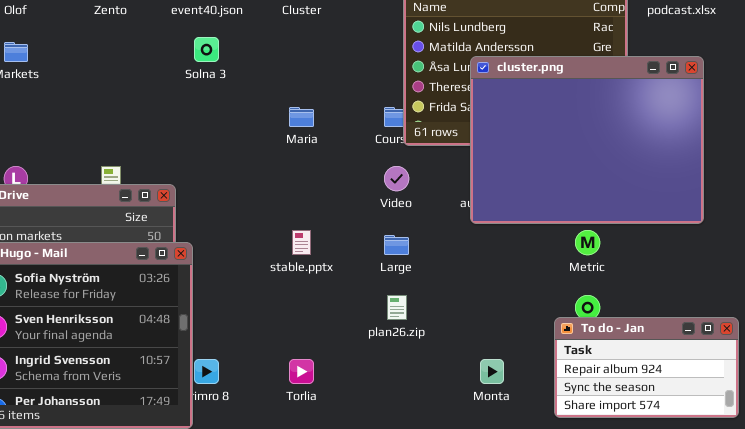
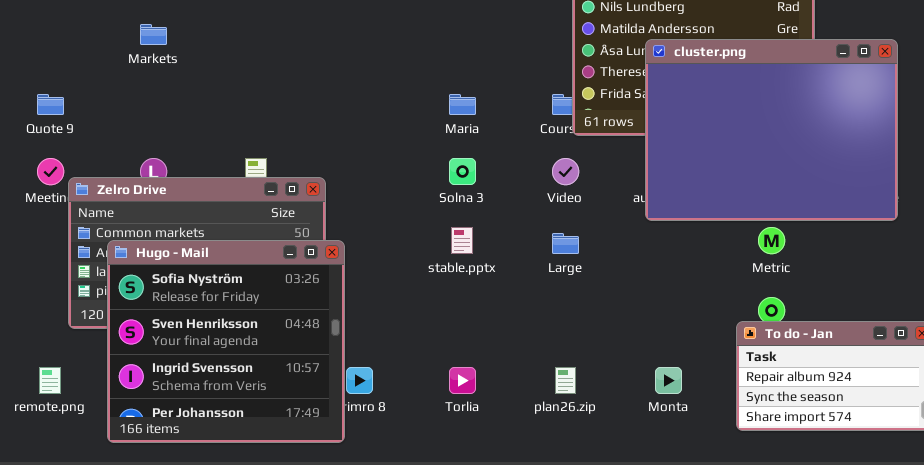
Solna 3: [194,37,219,62] -> [449,158,476,185], moved
plan26.zip: [387,295,407,320] -> [555,367,576,394], moved

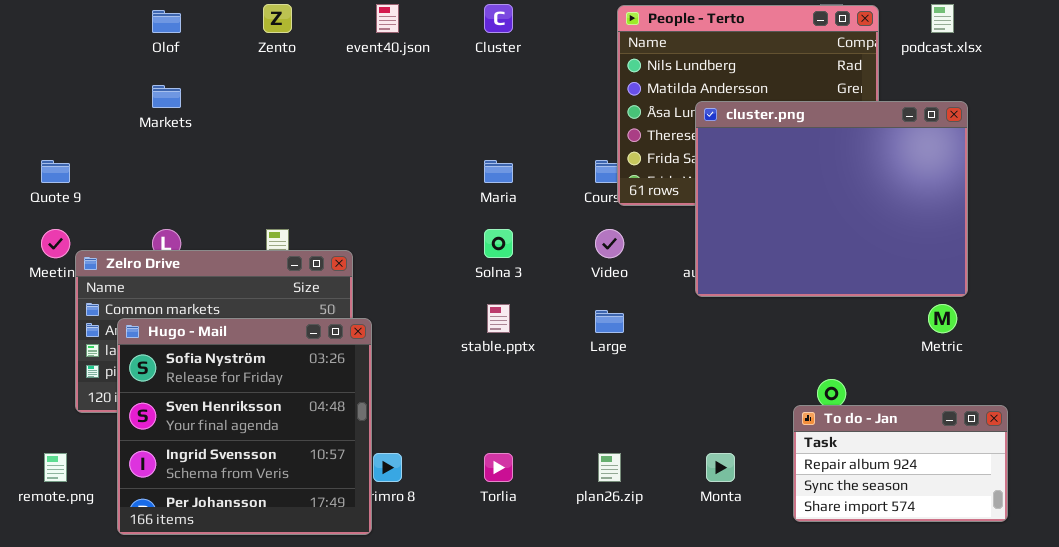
Metric: [758,227,785,254] -> [928,304,957,333], moved

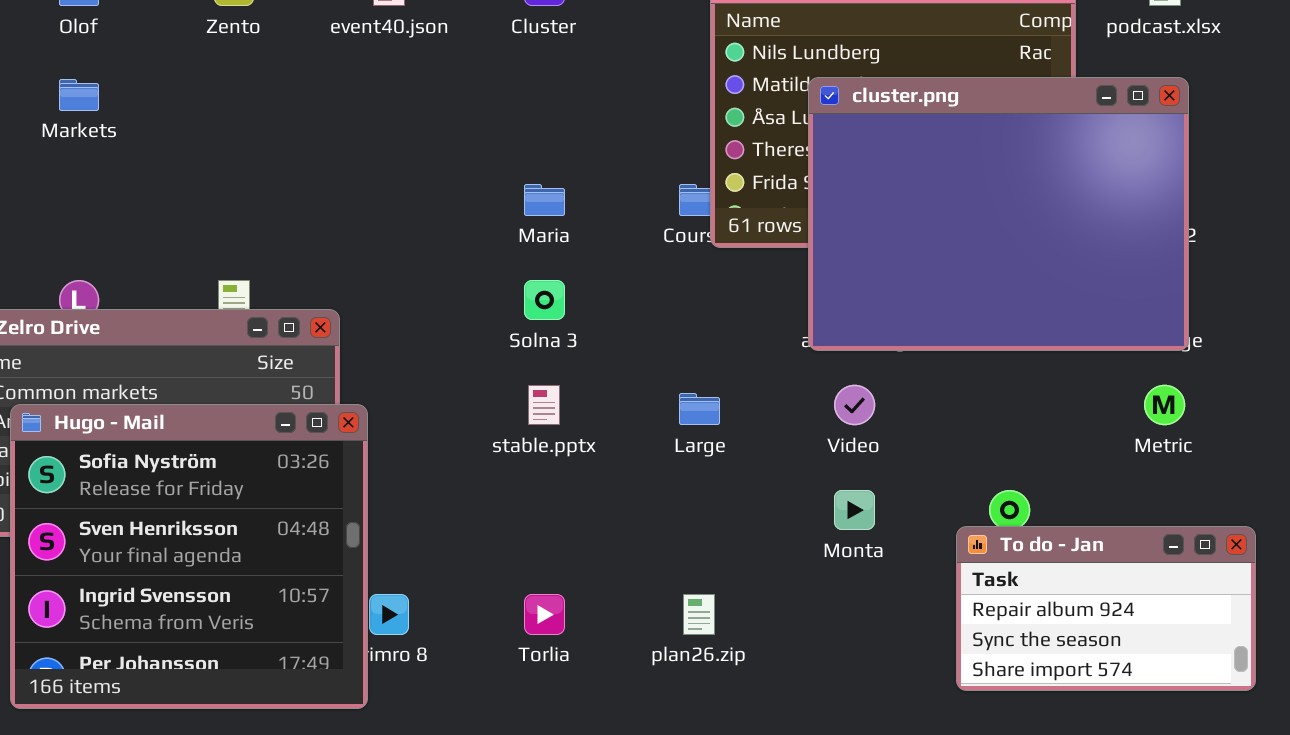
cluster.png: [695,101,968,297] -> [808,77,1189,351], moved
Video: [595,229,624,258] -> [834,385,875,425], moved
Monta: [706,453,735,482] -> [834,490,875,530], moved

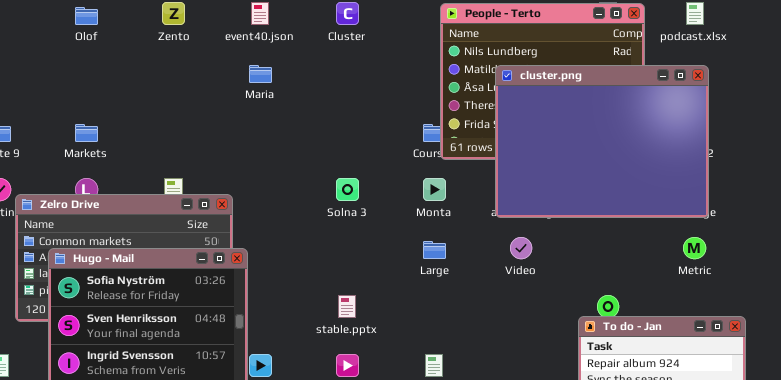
Markets: [59,79,99,111] -> [75,124,98,142], moved
Maria: [524,184,565,216] -> [249,65,272,83], moved
stable.pptx: [528,385,560,425] -> [338,295,356,318], moved
Monta: [834,490,875,530] -> [423,178,446,201], moved

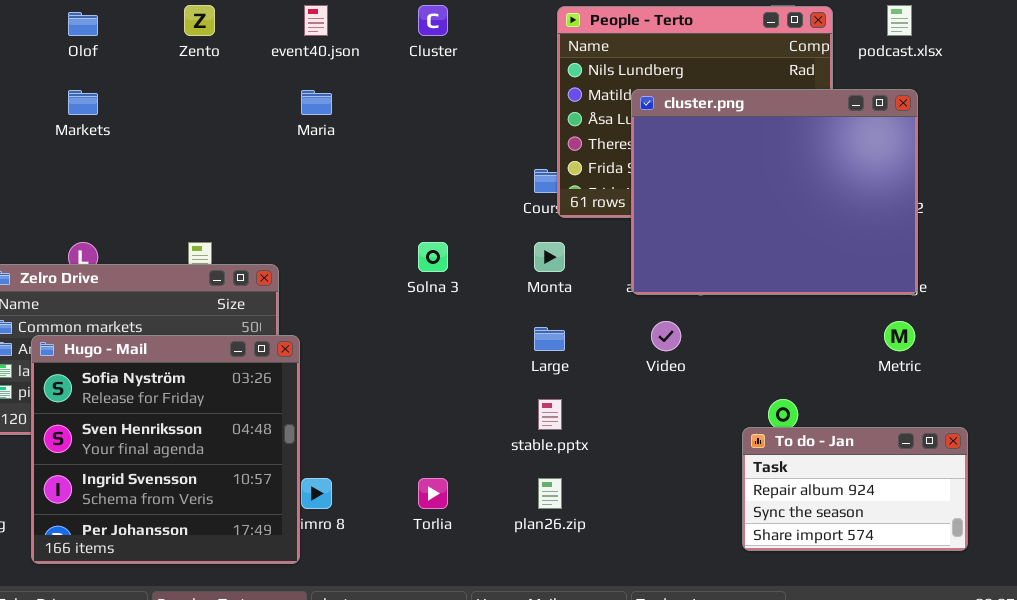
Markets: [75,124,98,142] -> [68,90,98,115], moved
stable.pptx: [338,295,356,318] -> [538,399,562,430], moved

